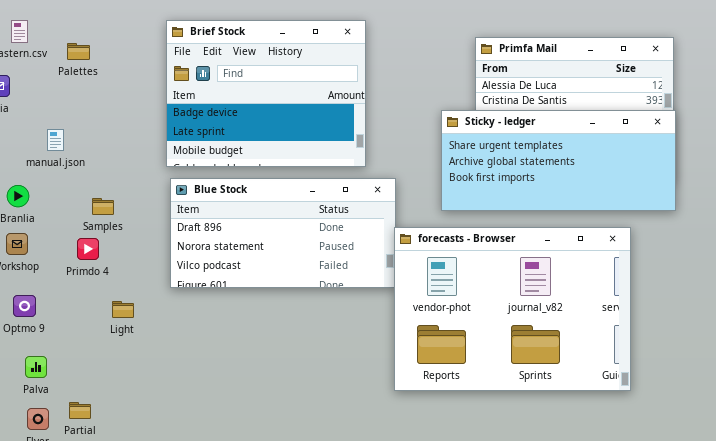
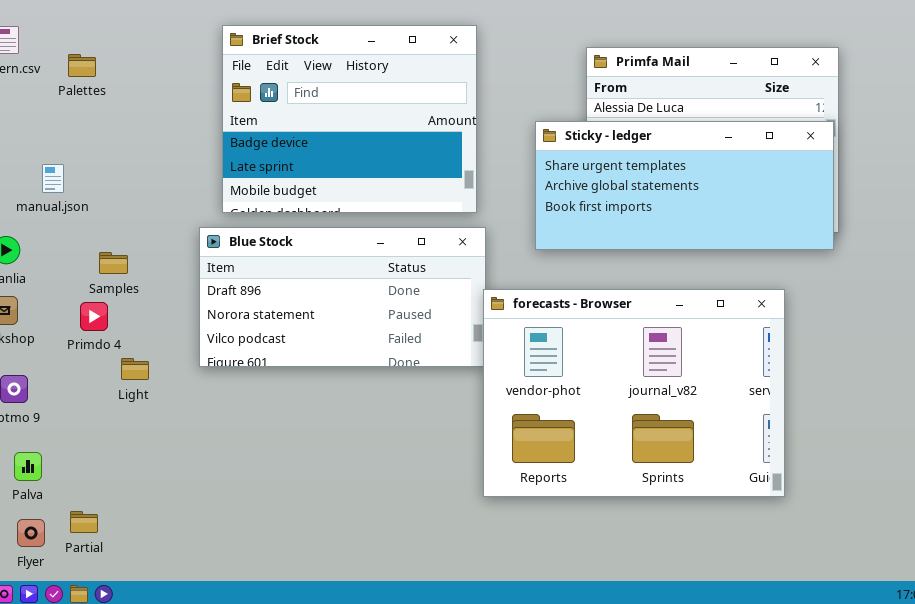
Brief Stock: [166,20,366,167] -> [222,25,477,213], moved
Sticky - ledger: [441,110,676,211] -> [535,121,834,250], moved
Light: [112,301,134,318] -> [121,358,149,380], moved

